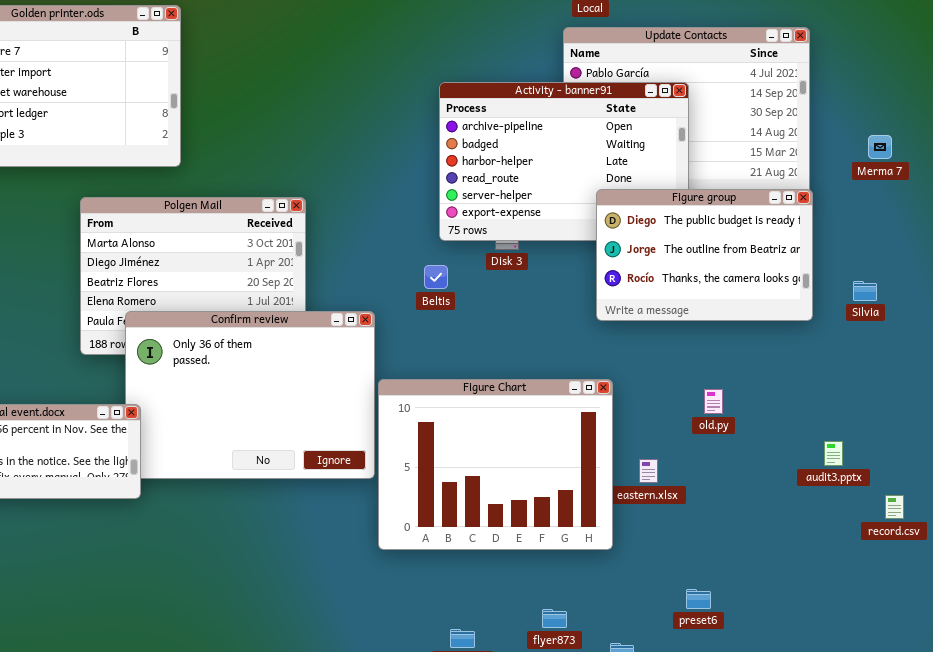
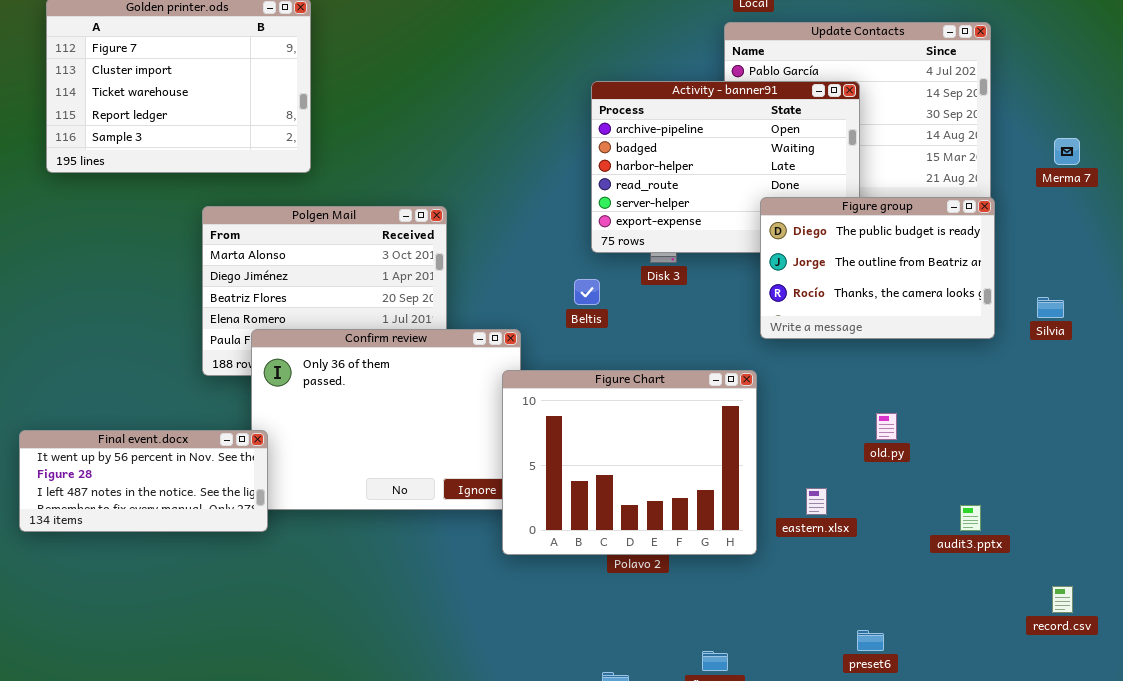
Figure Chart: [378,379,613,550] -> [502,370,757,555], moved
audit3.pptx: [824,441,843,466] -> [960,505,981,531], moved
record.csv: [885,495,904,519] -> [1052,586,1073,613], moved

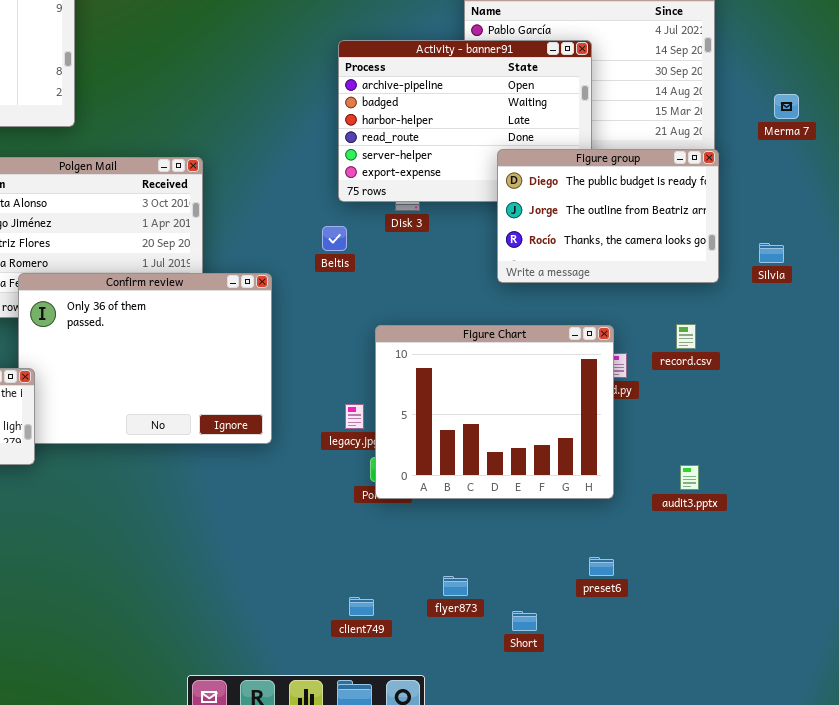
Figure Chart: [502,370,757,555] -> [375,325,614,499], moved
audit3.pptx: [960,505,981,531] -> [680,465,699,490], moved
record.csv: [1052,586,1073,613] -> [676,324,696,349], moved

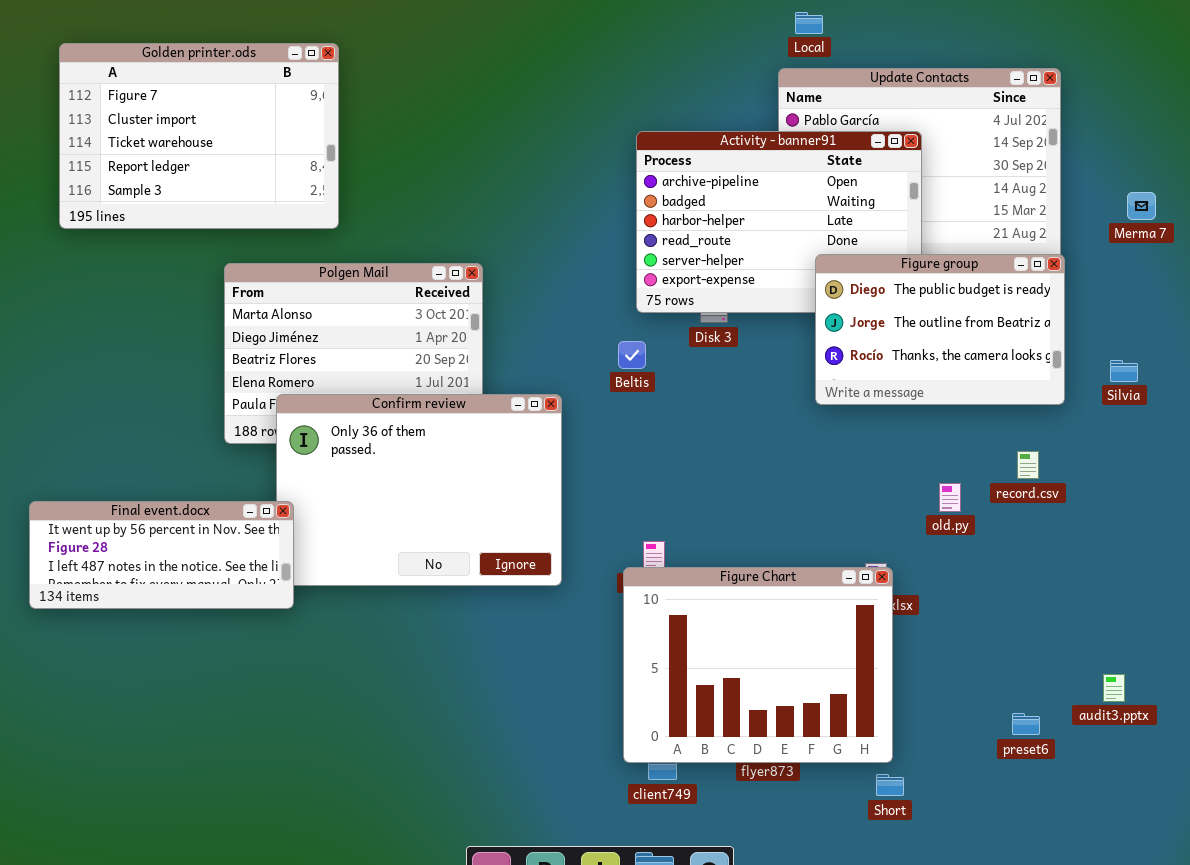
Figure Chart: [375,325,614,499] -> [623,567,893,763], moved
audit3.pptx: [680,465,699,490] -> [1103,674,1125,702], moved
preset6: [589,557,614,576] -> [1012,713,1040,735], moved
Short: [512,611,537,631] -> [876,774,904,796], moved

